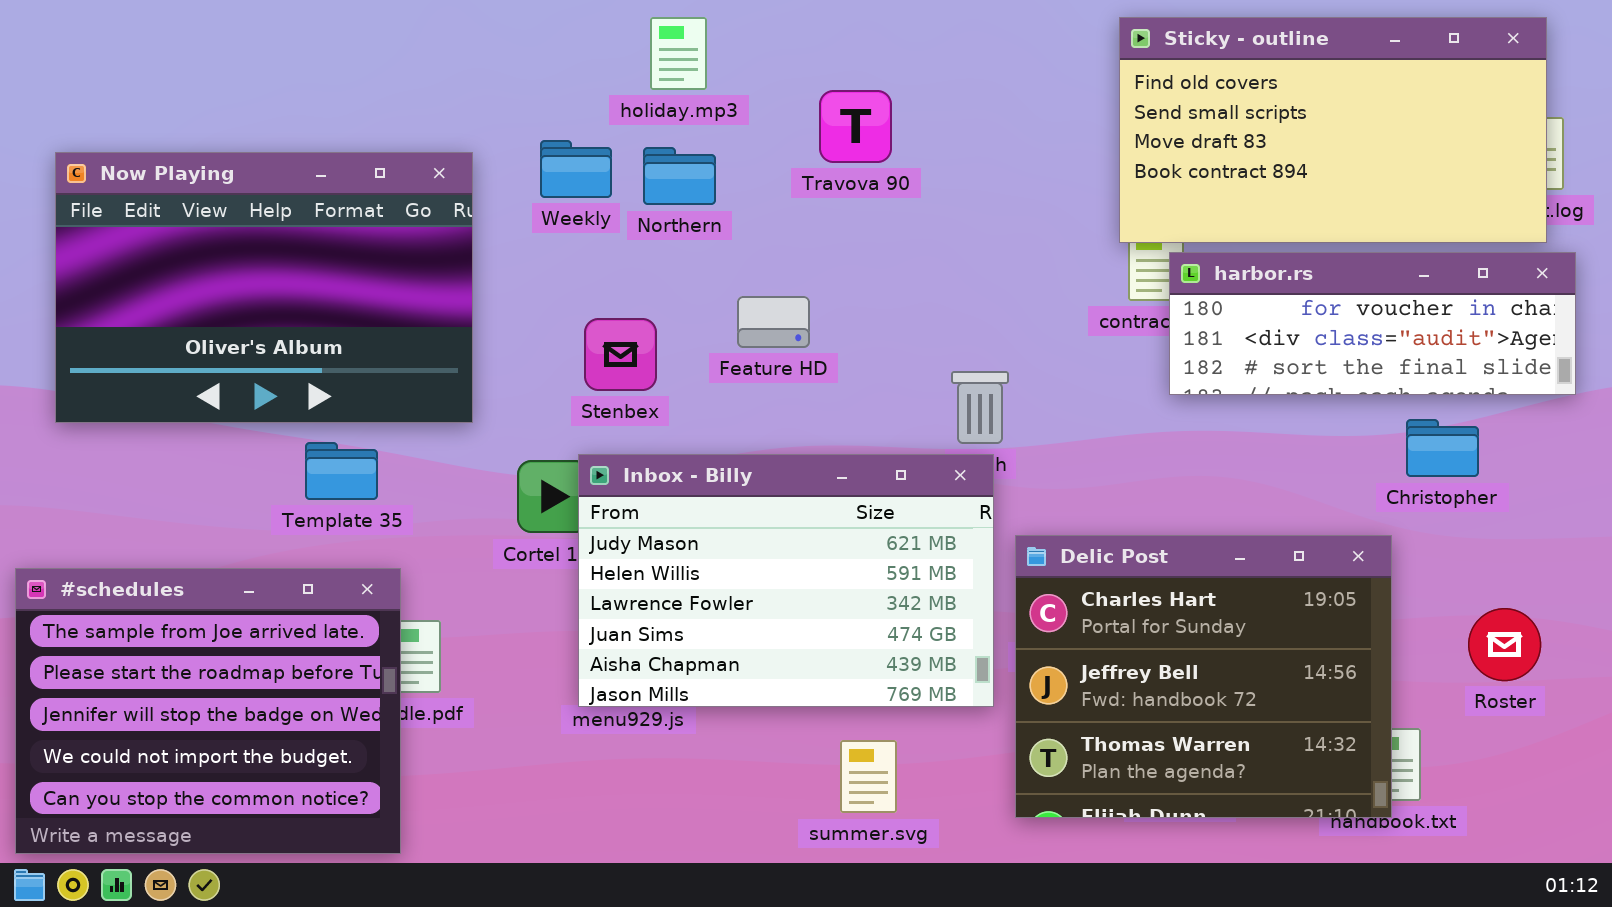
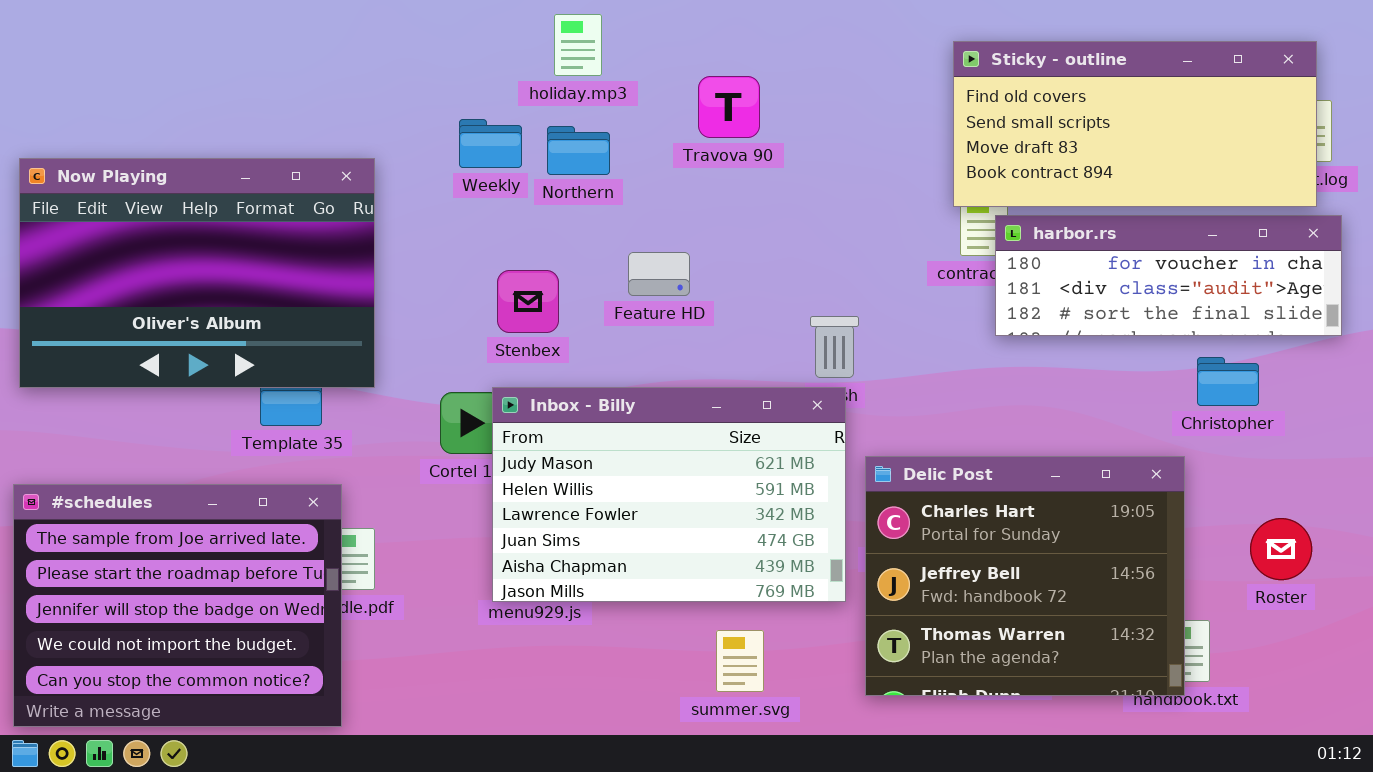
Sticky - outline: [1119,17,1547,243] -> [953,41,1317,207], resized
Now Playing: [55,152,473,423] -> [19,158,375,388], moved

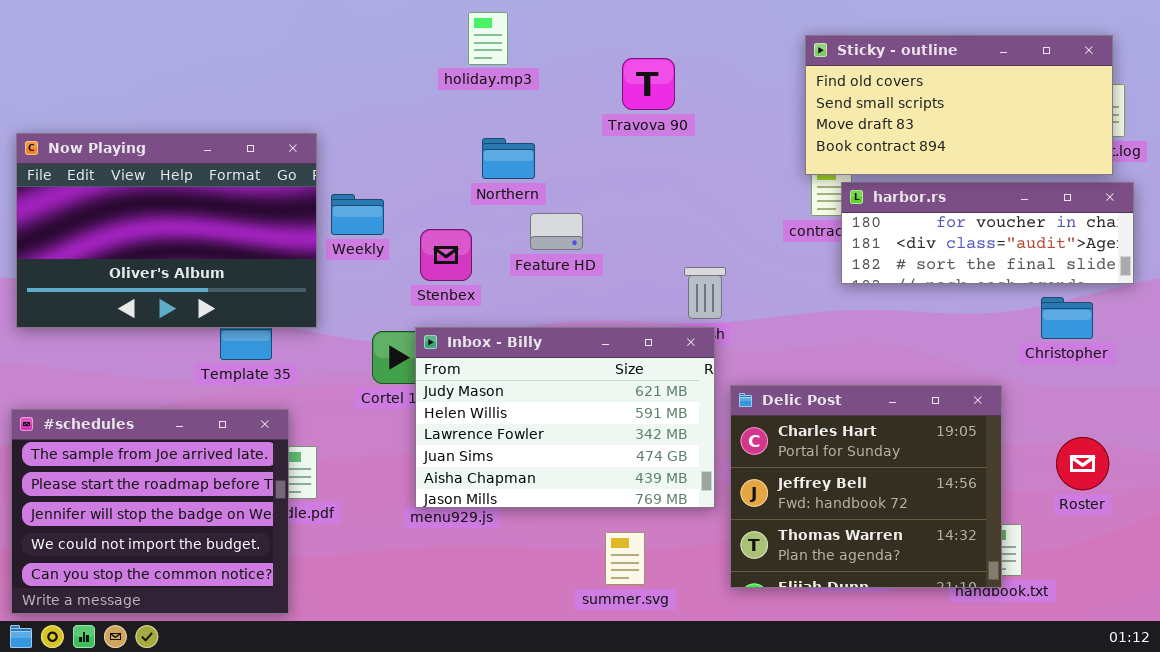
Travova 90: [698,76,760,138] -> [622,58,675,110], moved
Weekly: [459,119,522,168] -> [331,194,384,235], moved
Northern: [547,126,610,175] -> [482,138,535,179], moved
Christopher: [1197,357,1259,406] -> [1041,297,1093,339], moved

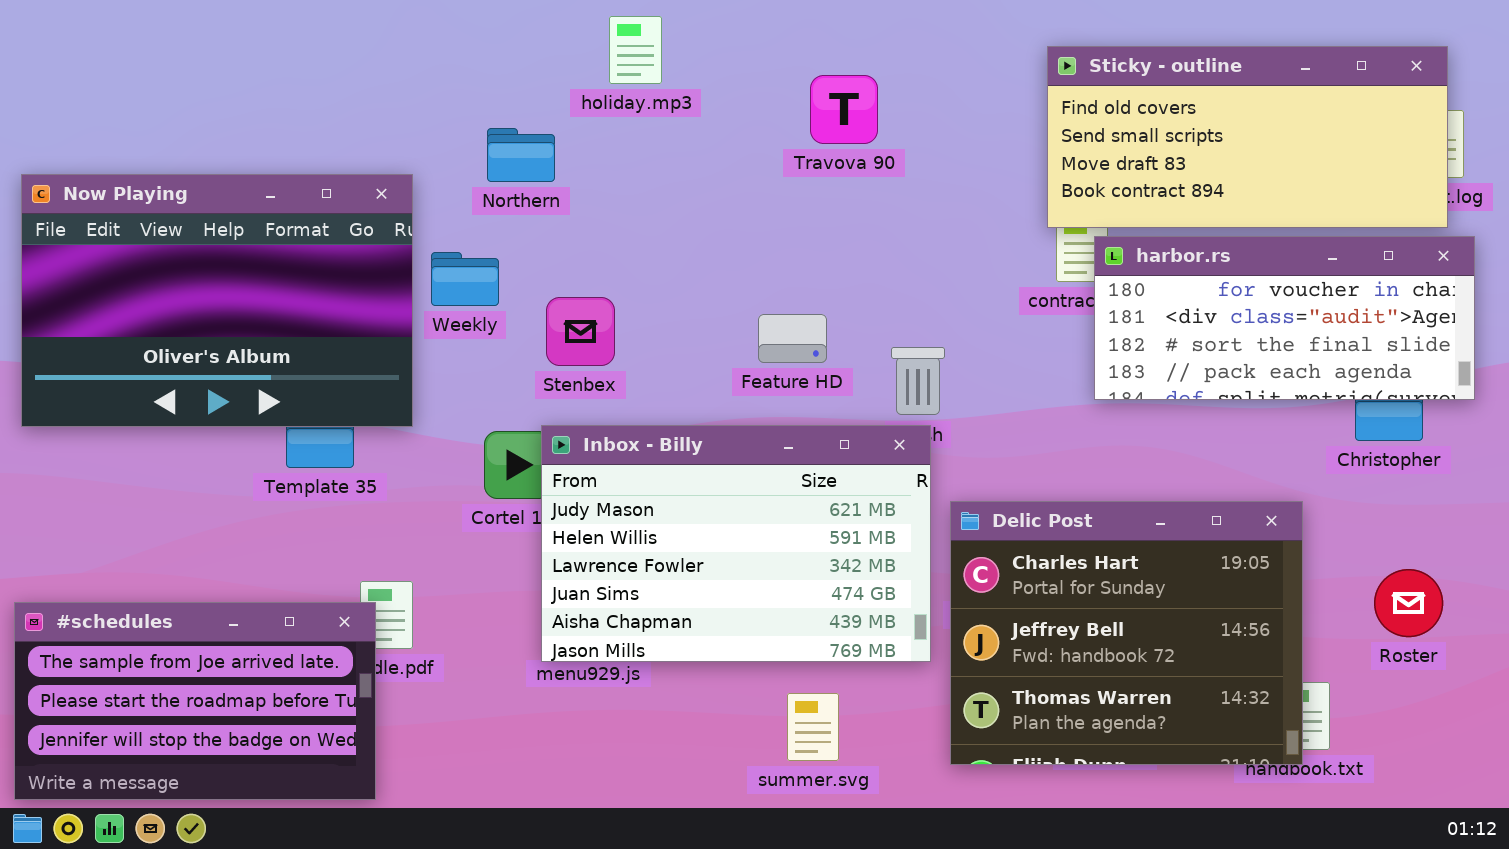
Northern: [482,138,535,179] -> [487,128,555,182], moved
harbor.rs: [841,182,1134,284] -> [1094,236,1475,400], resized
Feature HD: [530,213,583,250] -> [758,314,827,363], moved
#schedules: [11,409,289,614] -> [14,602,376,800], resized

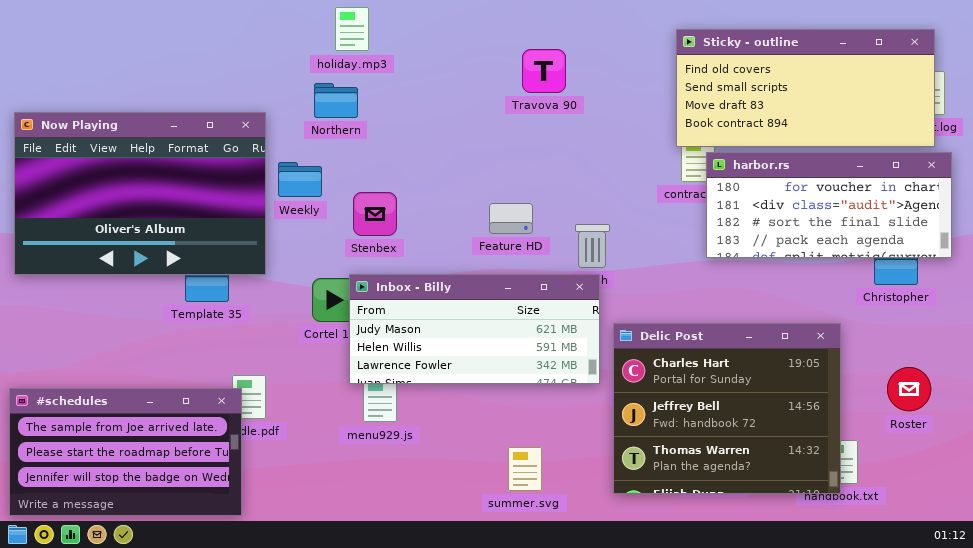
holiday.mp3: [609,16,662,84] -> [335,7,369,51], moved
Inbox - Billy: [541,425,931,662] -> [349,274,600,384], resized

